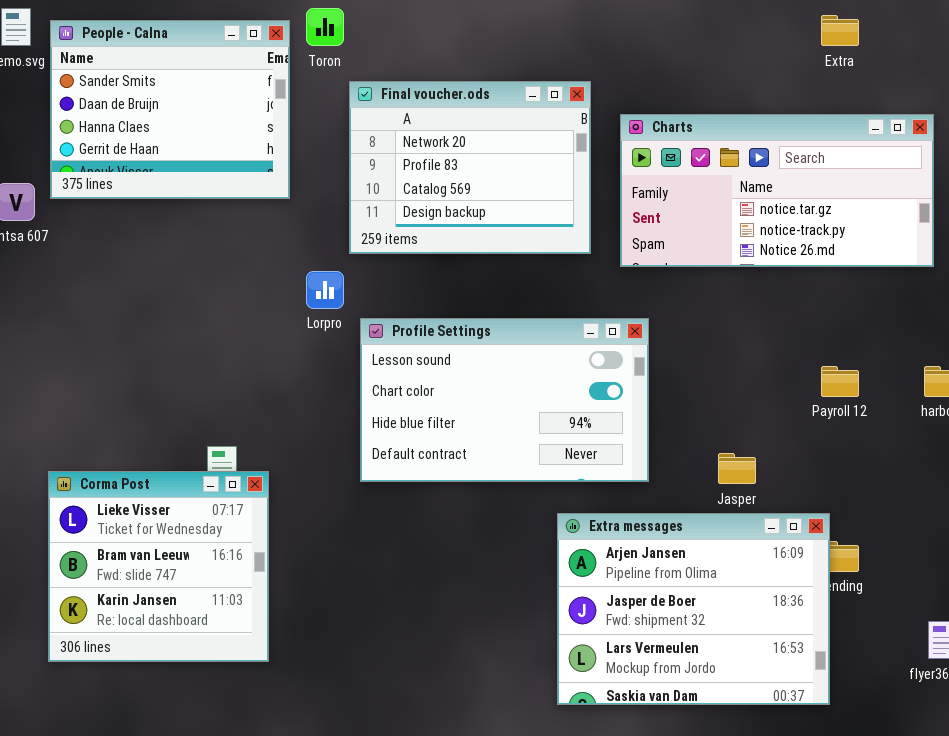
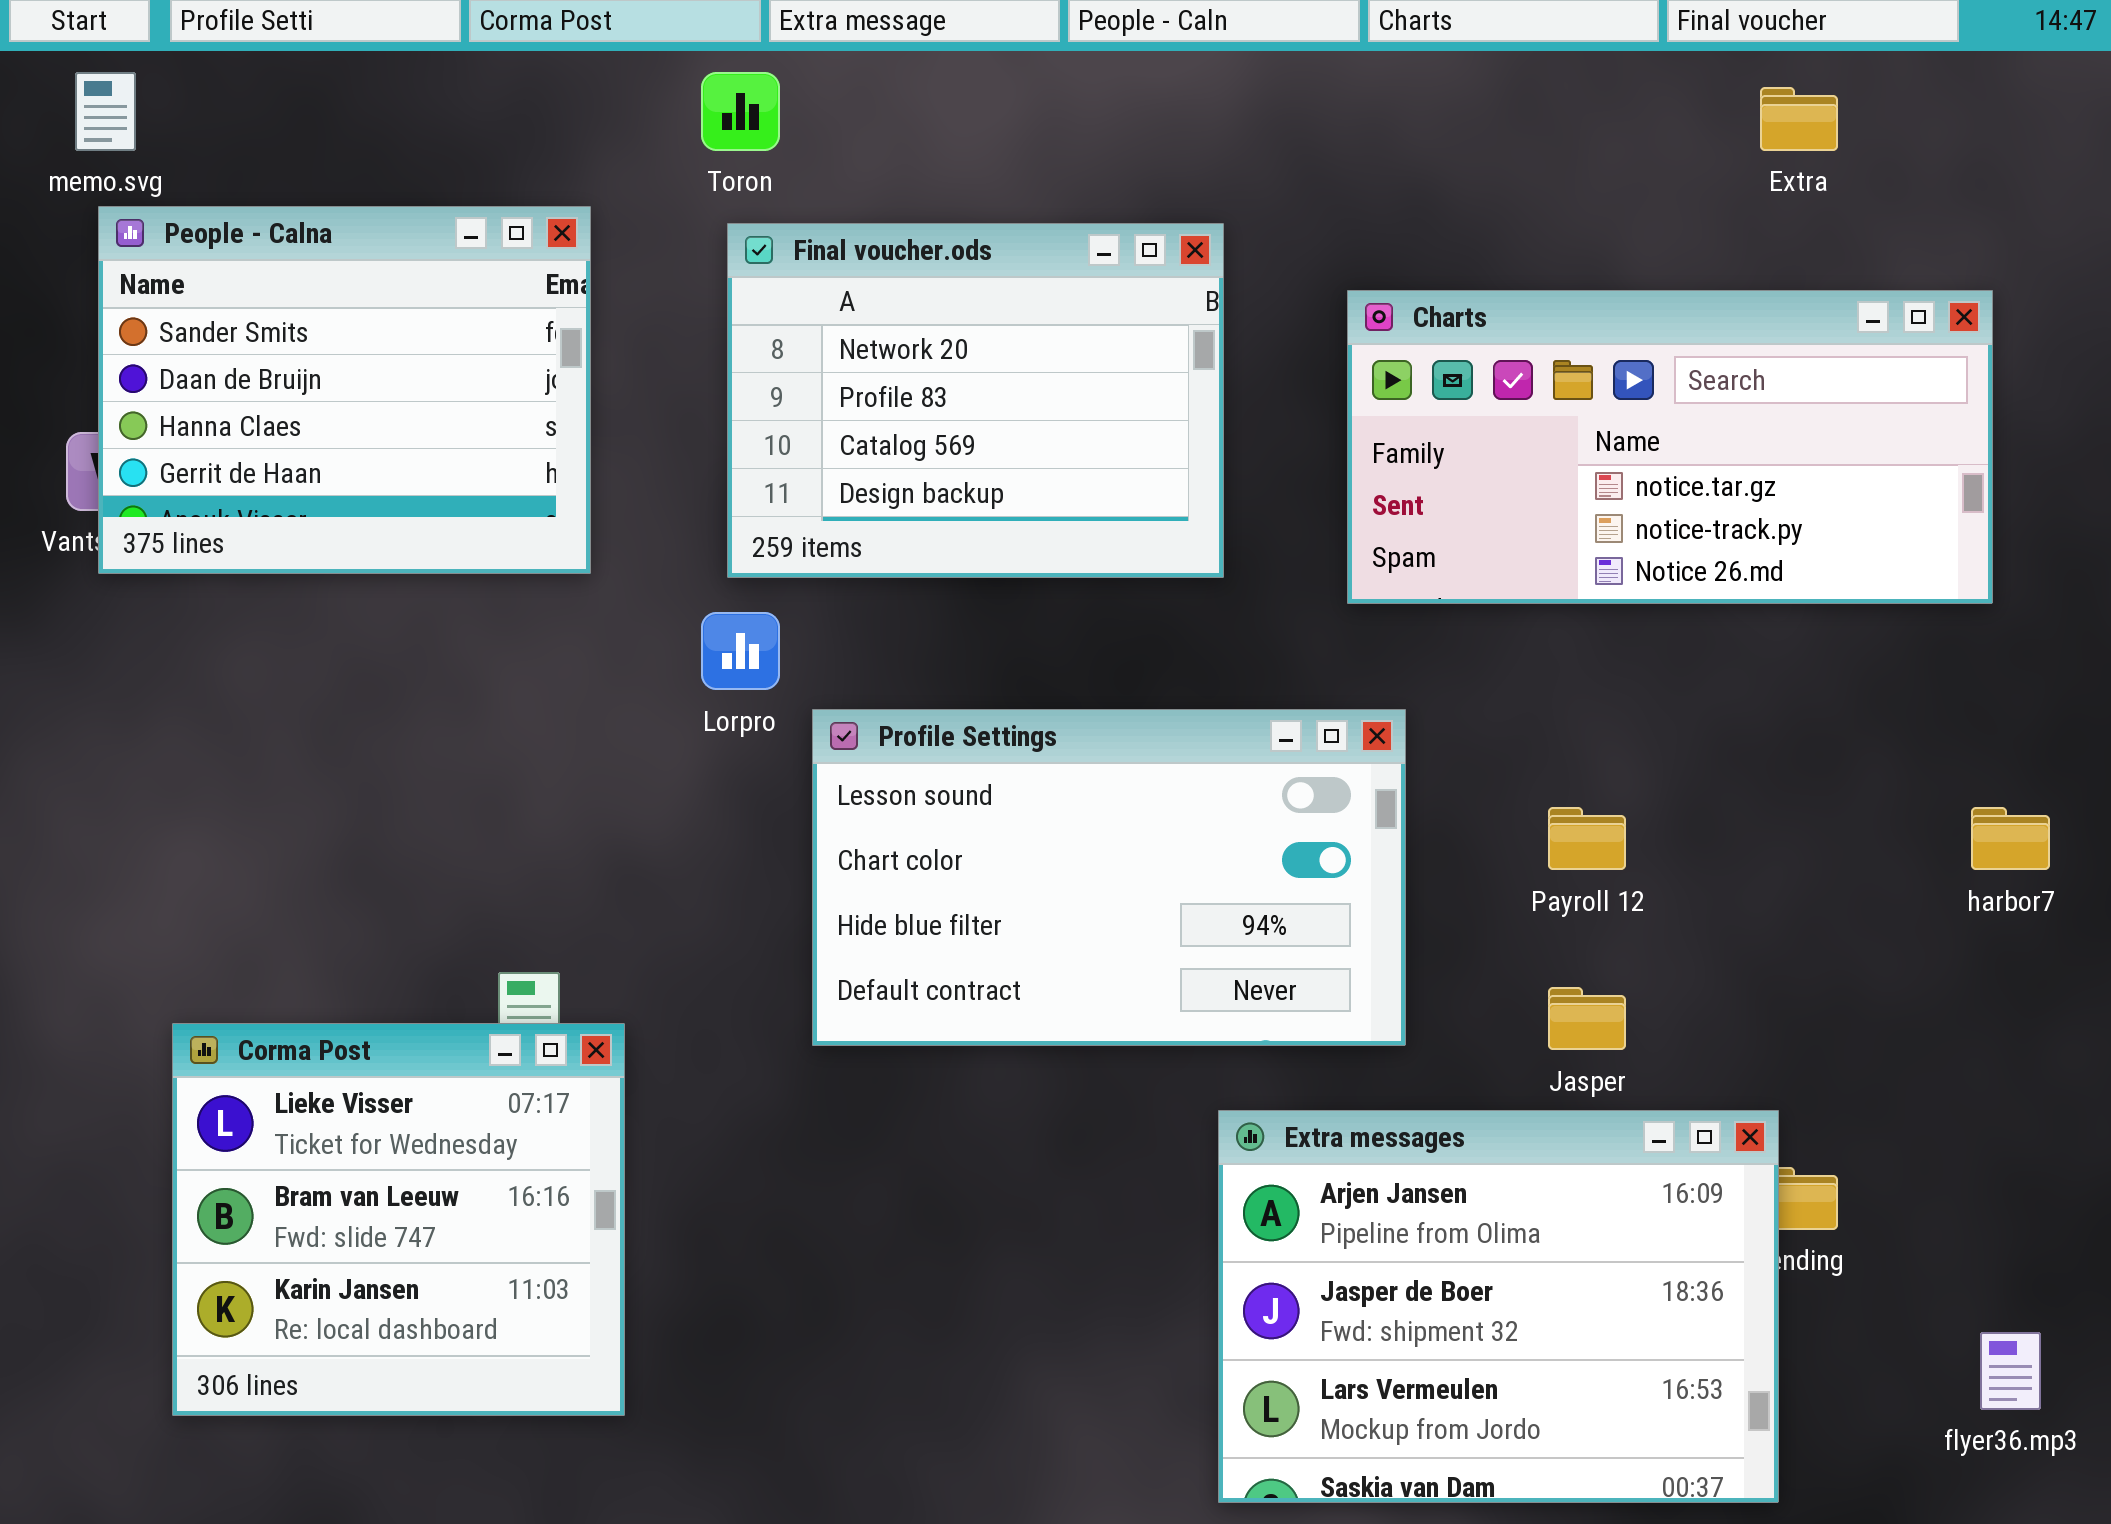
People - Calna: [50,20,290,199] -> [98,206,591,574], moved
Final voucher.ods: [349,81,591,254] -> [727,223,1224,578], moved
Payroll 12: [821,366,859,397] -> [1548,807,1626,870], moved

